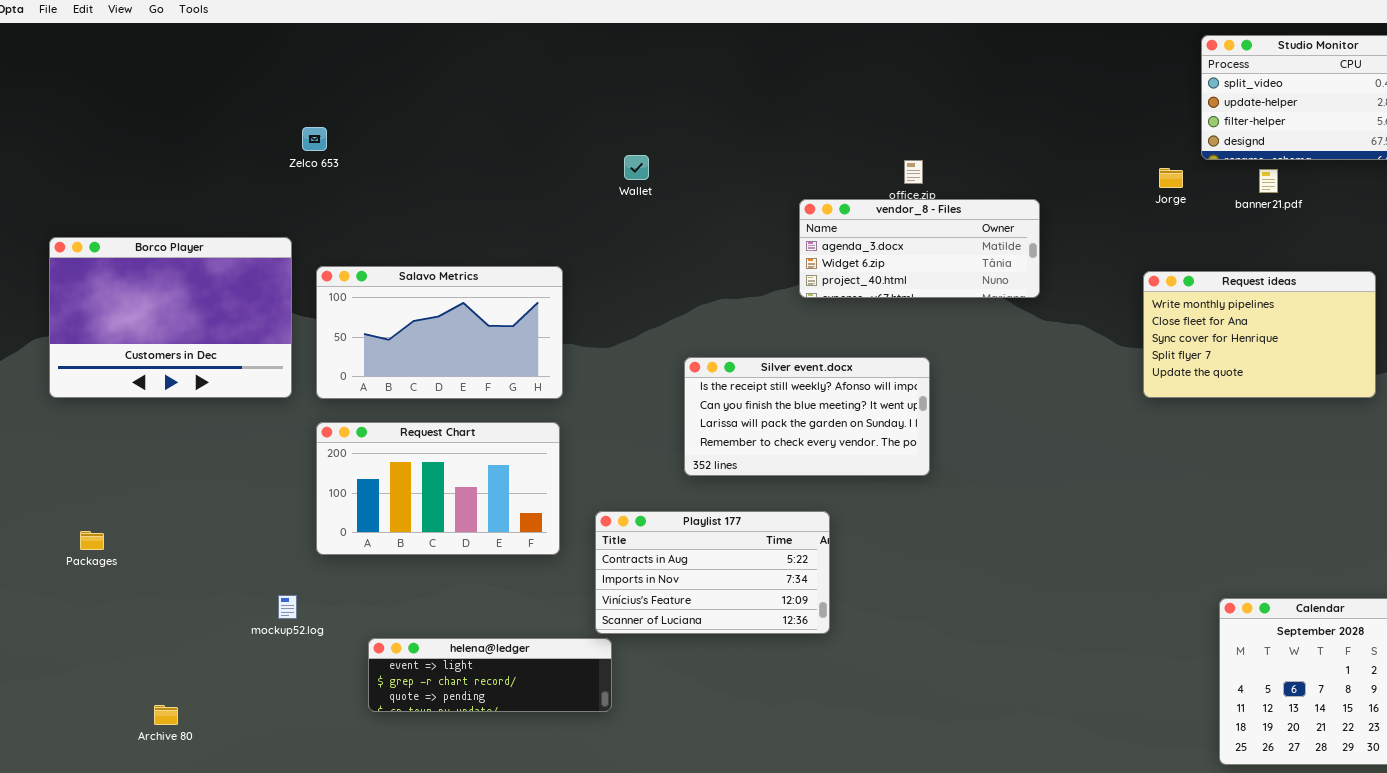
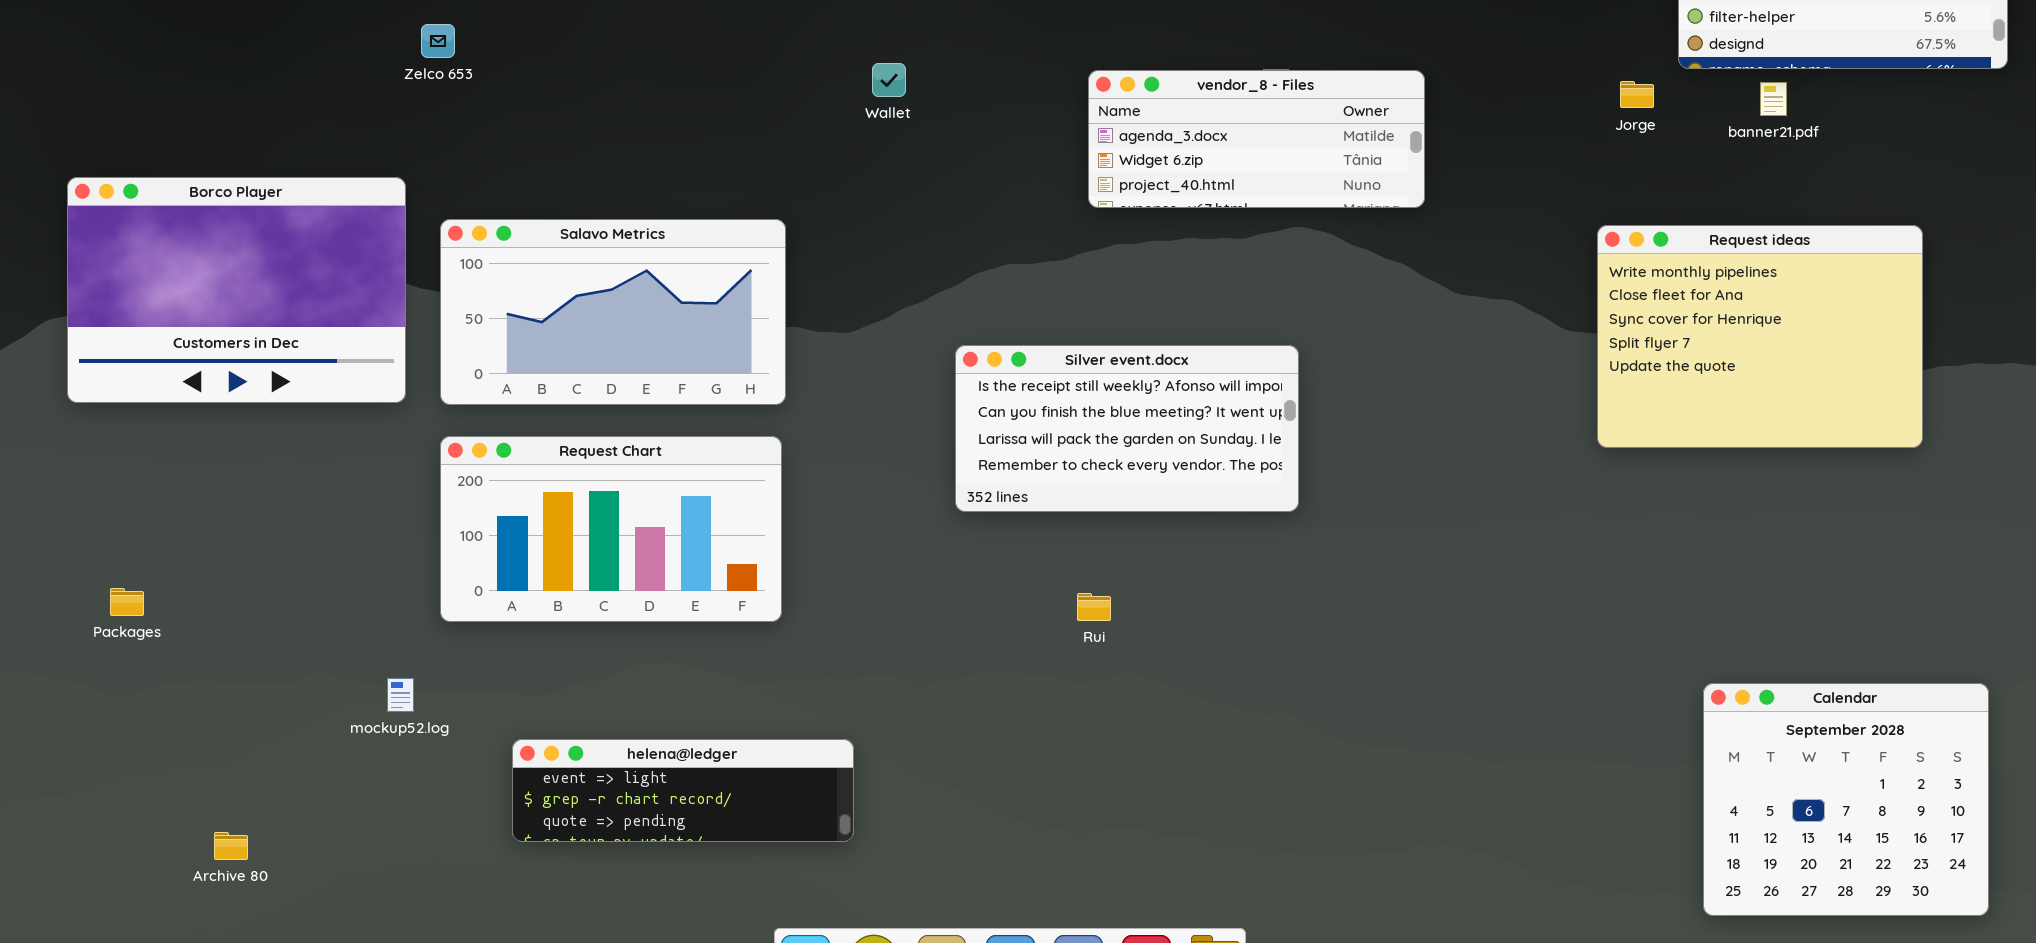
vendor_8 - Files: [799,199,1040,298] -> [1088,70,1425,208], moved
Request ideas: [1143,271,1376,398] -> [1597,225,1923,448], resized
Playlist 177: [595,511,830,634] -> none, closed

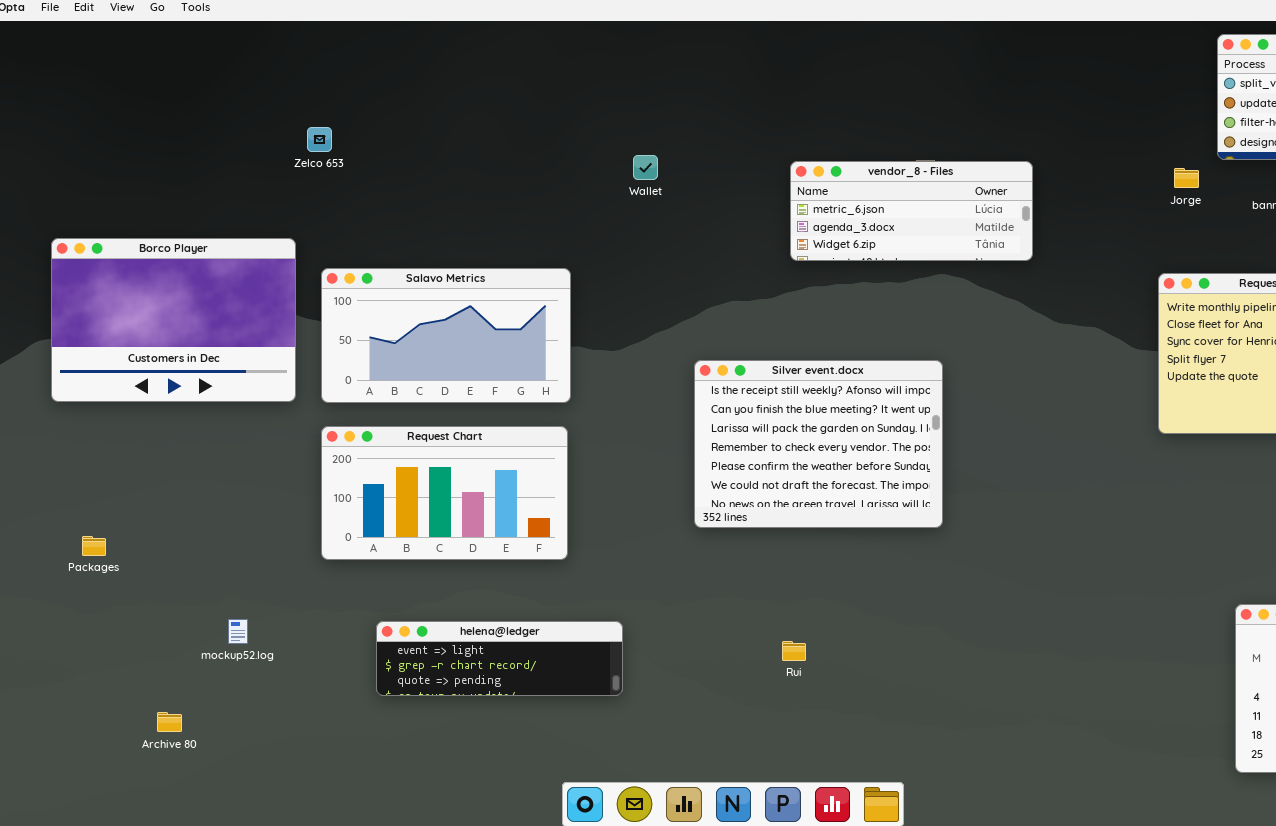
vendor_8 - Files: [1088,70,1425,208] -> [790,161,1033,261], scrolled up 1 row
Silver event.docx: [955,345,1299,512] -> [694,360,943,528], resized
Rui: [1077,593,1111,621] -> [782,641,806,661], moved
mockup52.log: [387,678,414,712] -> [228,619,248,644], moved
helena@ledger: [512,739,854,842] -> [376,621,623,696], moved

